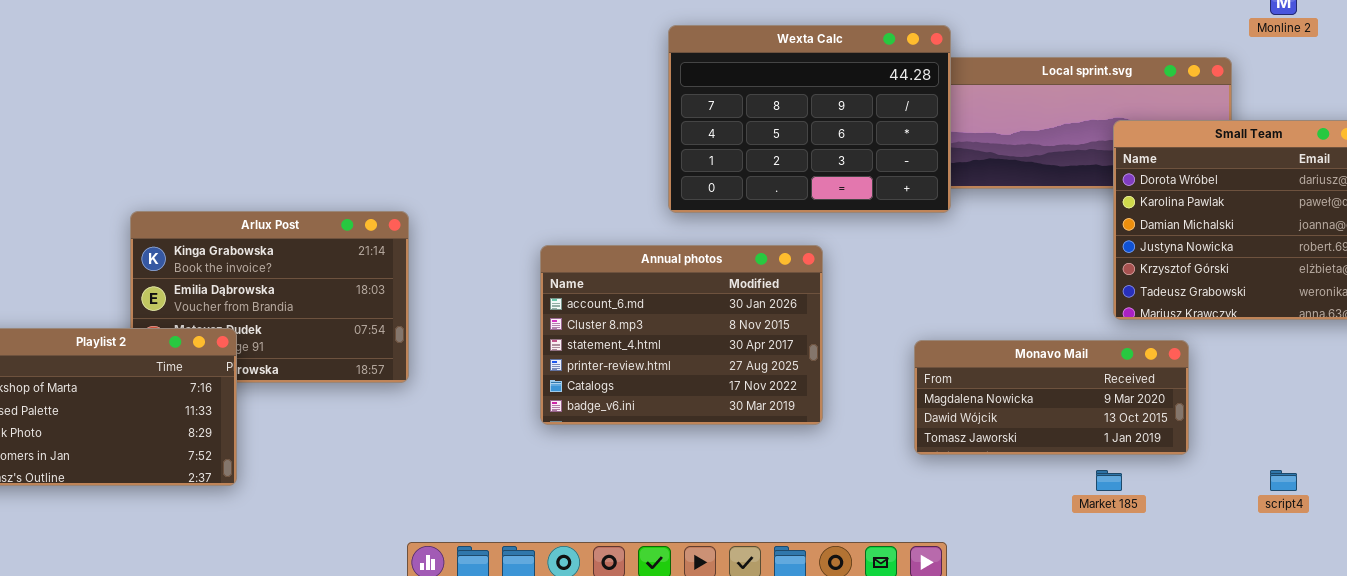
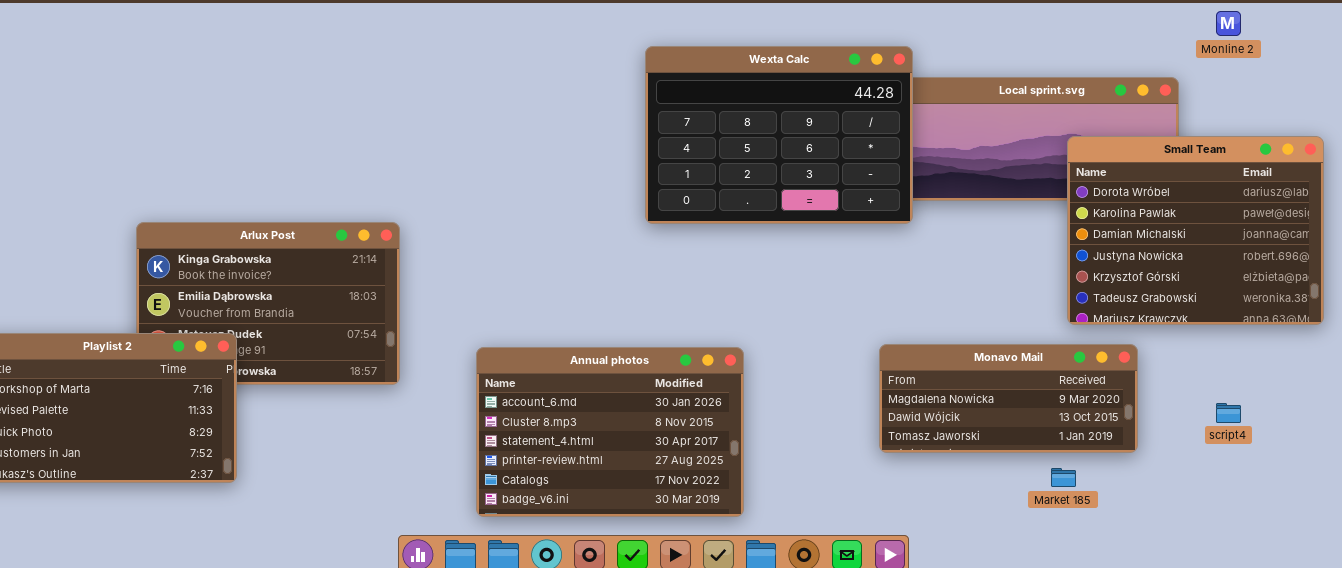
Annual photos: [540,245,823,425] -> [476,347,744,517], moved
script4: [1270,470,1297,491] -> [1216,403,1241,423], moved

